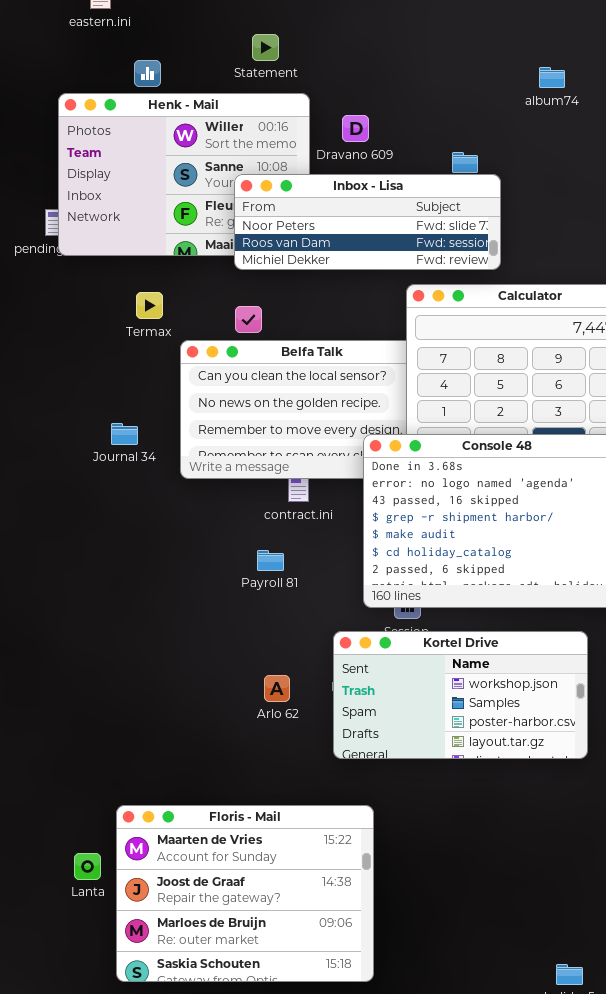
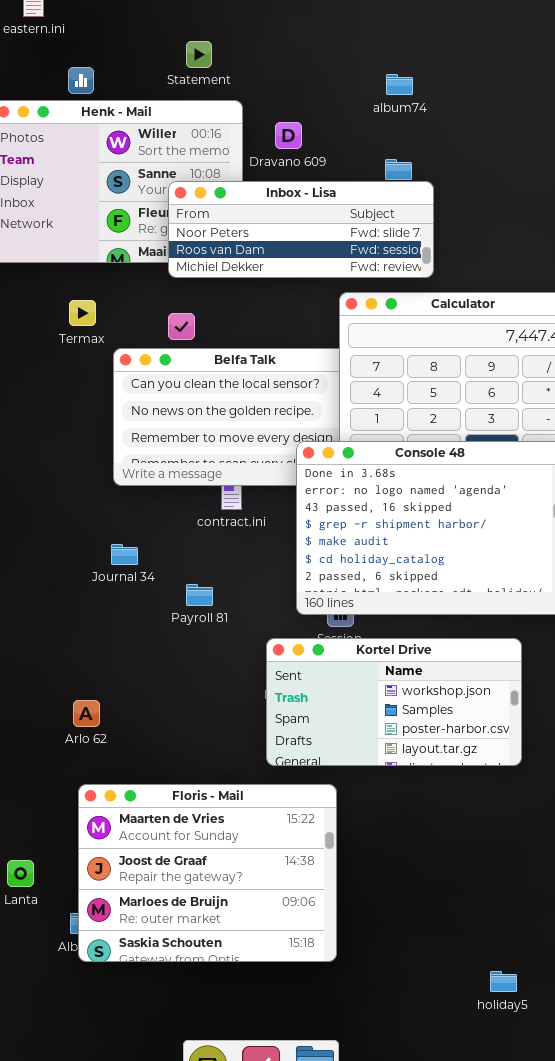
album74: [539,67,565,88] -> [386,74,413,95], moved
Journal 34: [111,423,138,445] -> [111,544,138,565], moved
Payroll 81: [257,550,284,571] -> [186,584,213,606], moved
Arlo 62: [264,675,290,702] -> [73,700,100,727], moved
Floris - Mail: [116,805,374,982] -> [78,784,337,962], moved

